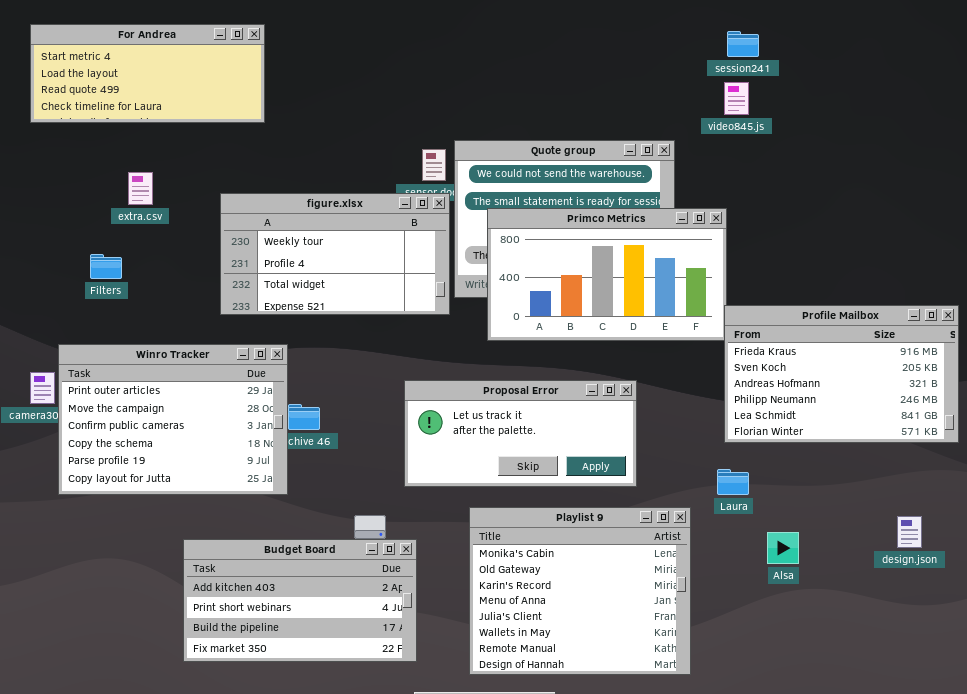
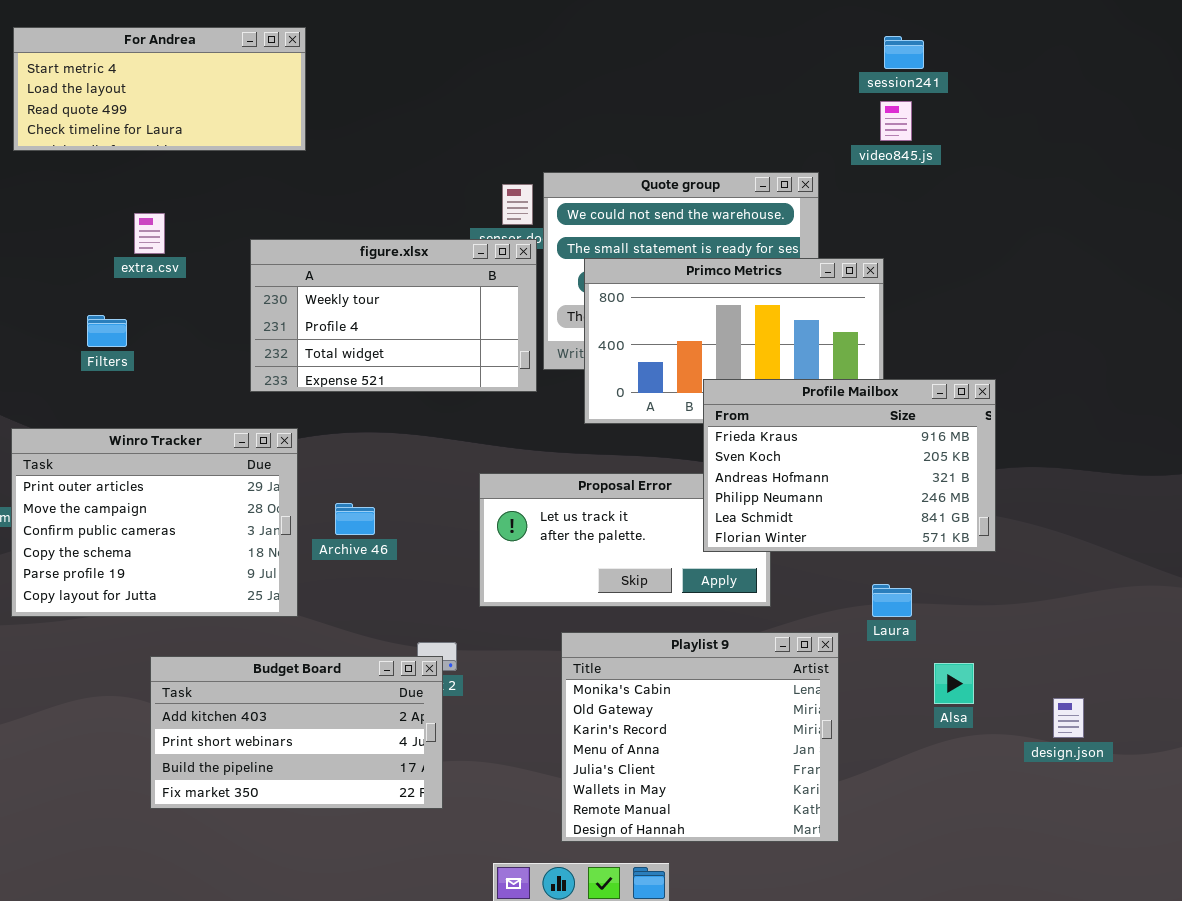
Profile Mailbox: [724,305,959,443] -> [703,379,996,552], moved
Winro Tracker: [58,344,288,495] -> [11,428,298,617], moved
design.json: [897,516,922,548] -> [1053,698,1084,738], moved
Budget Board: [183,539,417,662] -> [150,656,443,809], moved

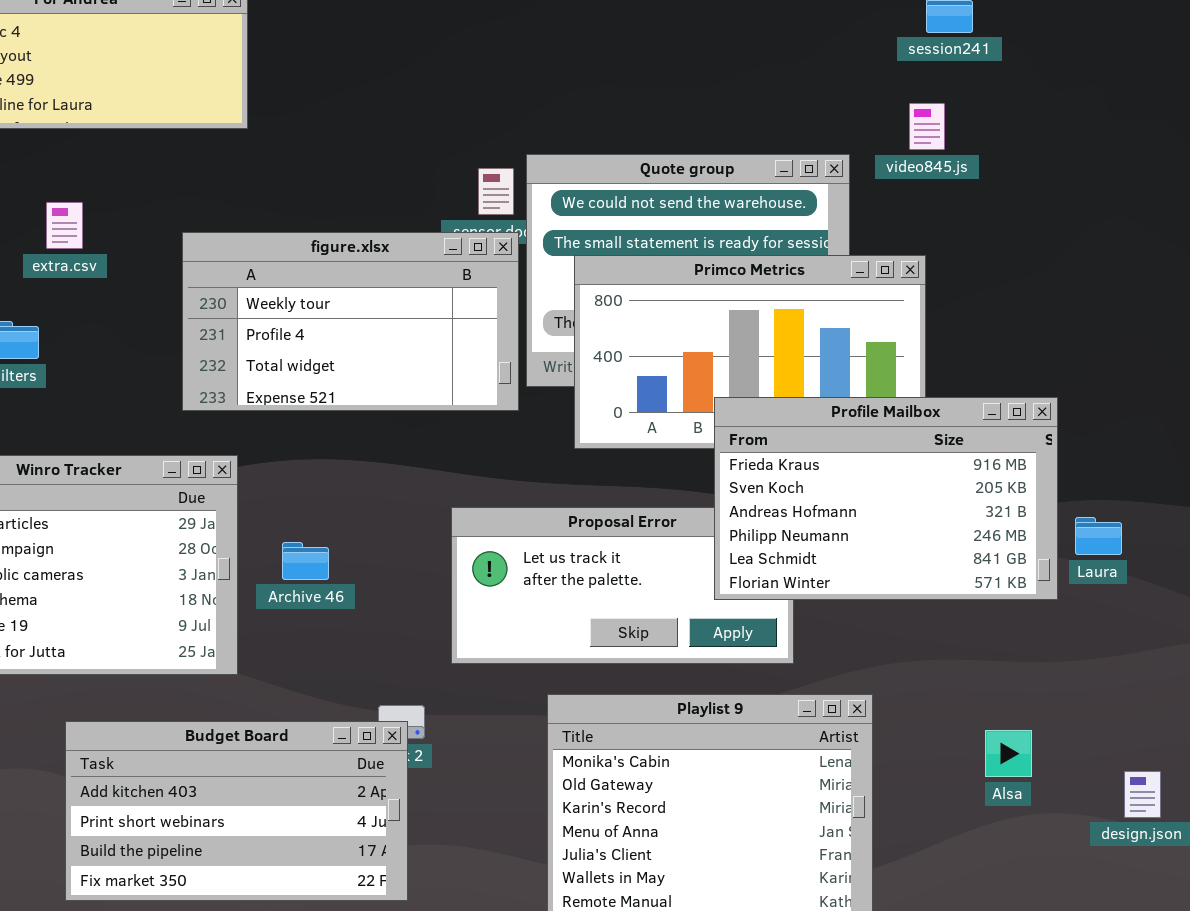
video845.js: [880,101,912,141] -> [909,103,945,150], moved
Laura: [872,584,912,617] -> [1075,517,1122,555], moved

